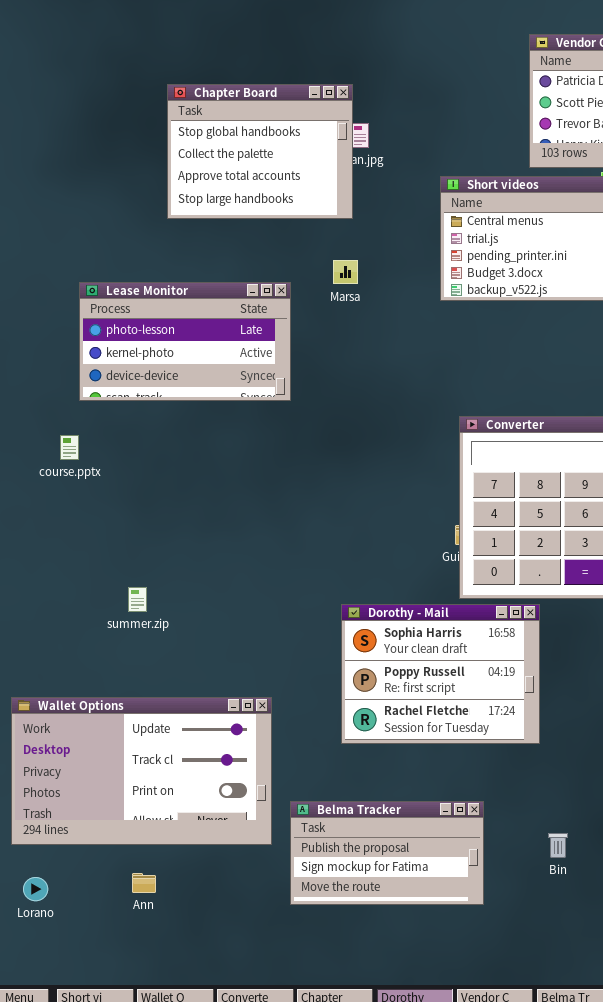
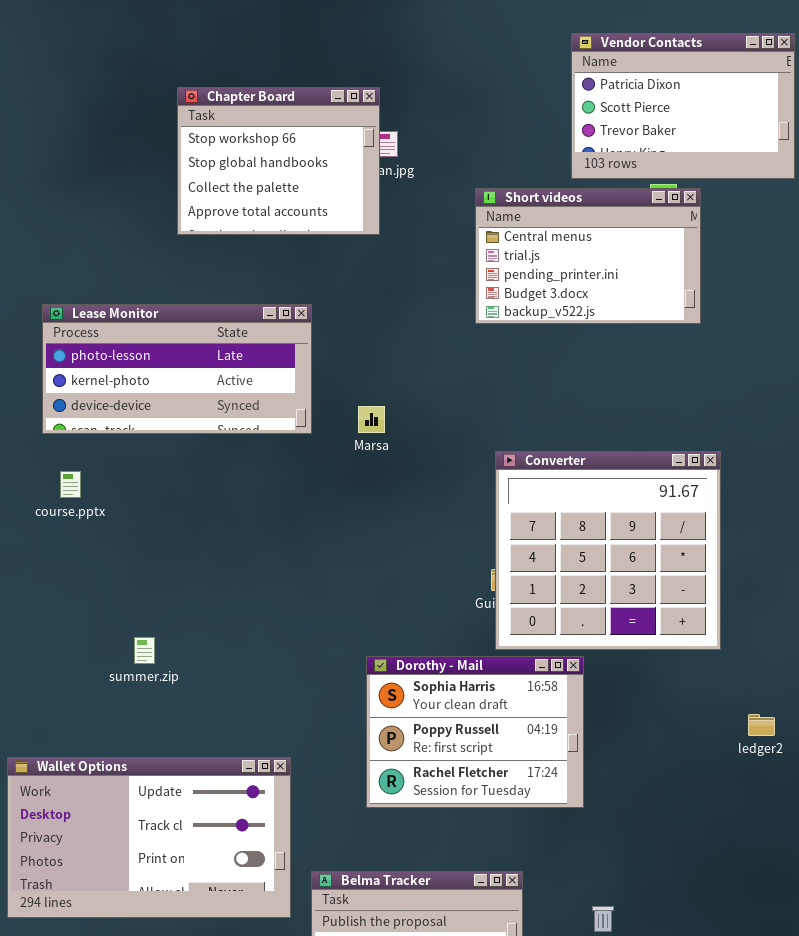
Chapter Board: [167,84,353,219] -> [177,87,380,235], scrolled up 1 row
Marsa: [333,260,358,284] -> [358,406,385,433], moved
Lease Monitor: [79,282,291,401] -> [42,304,312,434], resized

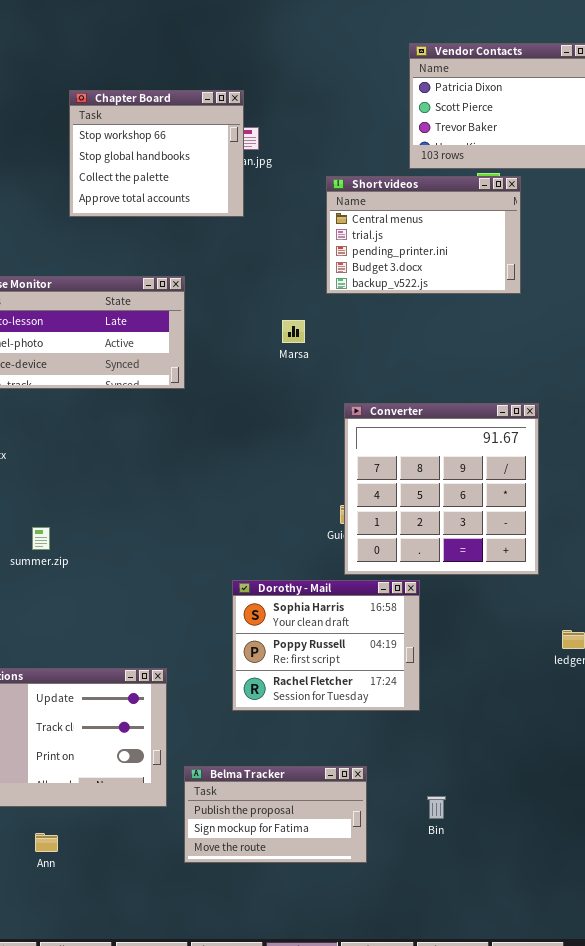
Marsa: [358,406,385,433] -> [282,320,305,343], moved
summer.zip: [134,637,155,664] -> [32,527,50,550], moved

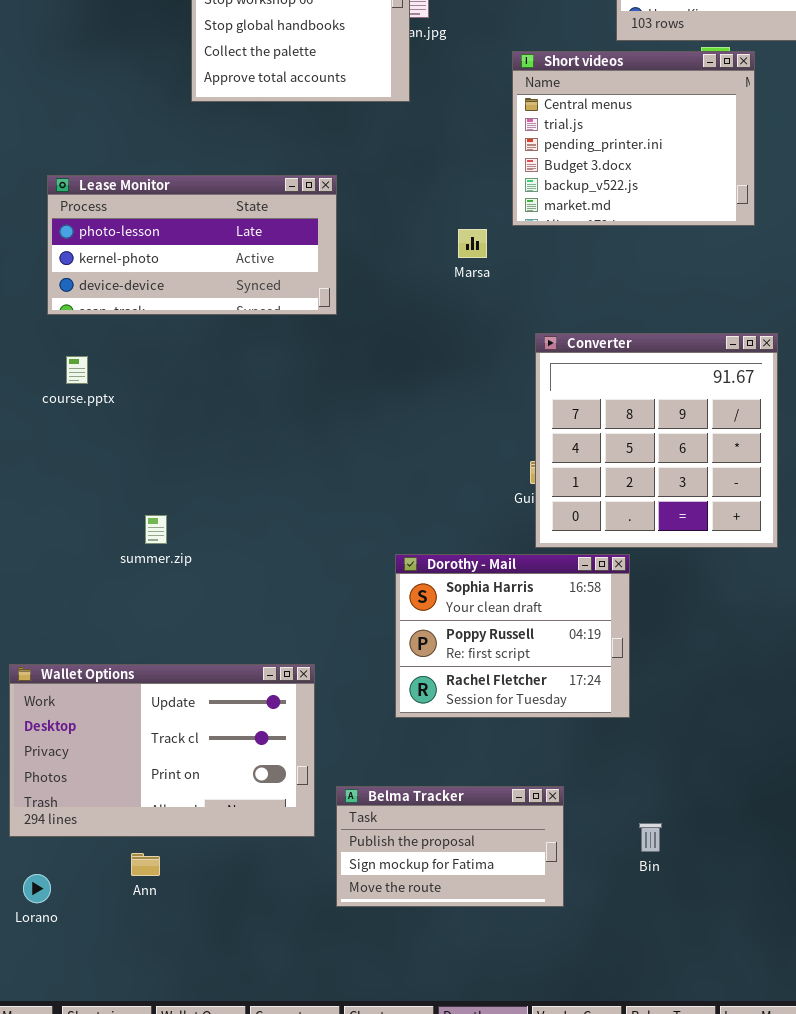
Short videos: [326,176,521,294] -> [512,51,755,226], resized
summer.zip: [32,527,50,550] -> [145,515,167,544], moved
Ann: [35,833,58,852] -> [131,853,160,876], moved

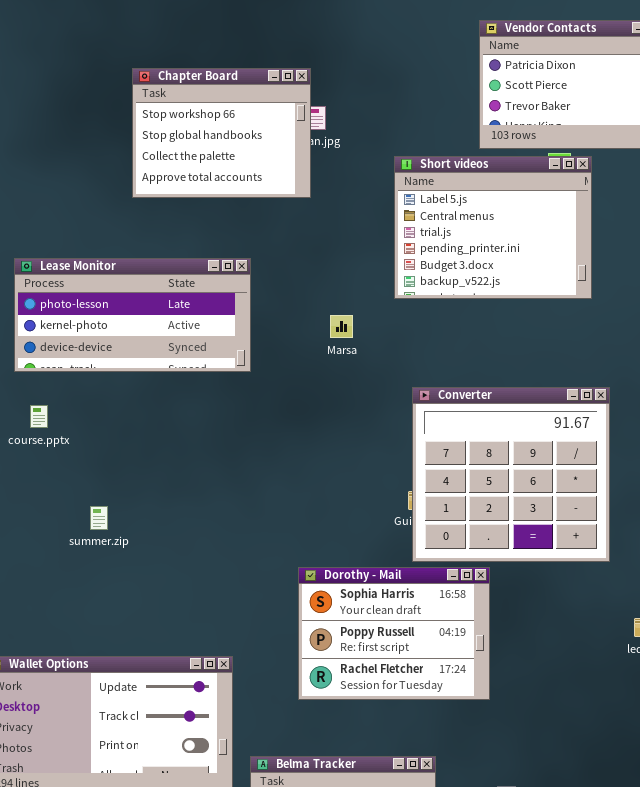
Short videos: [512,51,755,226] -> [394,156,592,299], scrolled up 1 row
Marsa: [458,229,487,258] -> [330,315,353,338], moved
summer.zip: [145,515,167,544] -> [90,506,108,530], moved

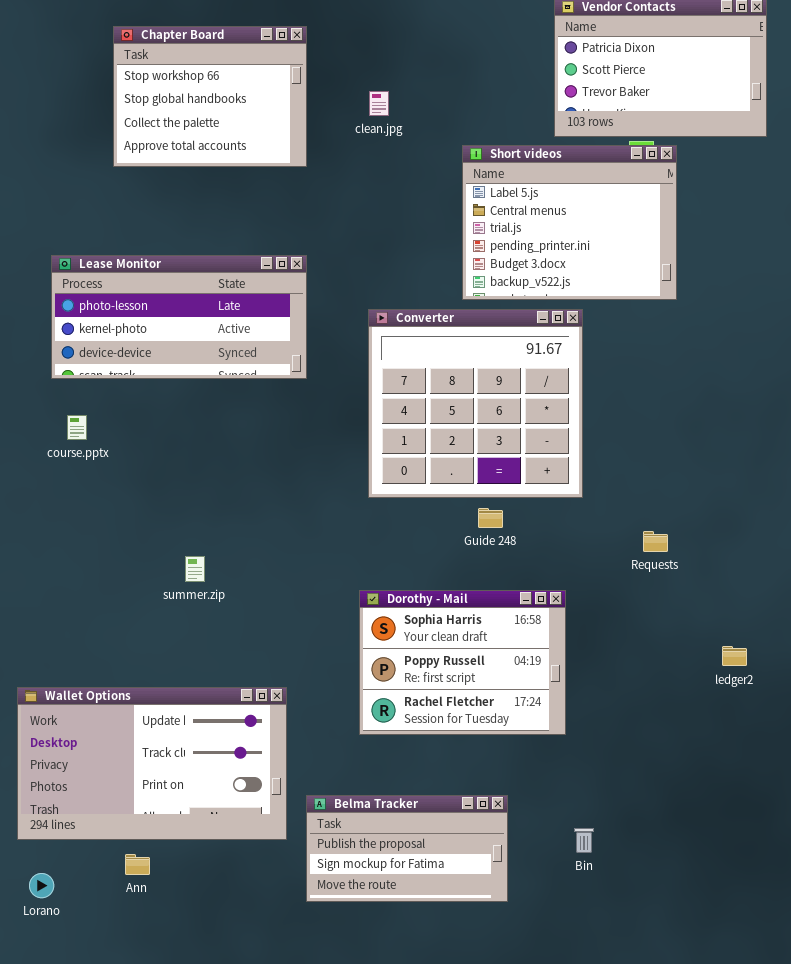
Chapter Board: [132,68,311,198] -> [113,26,307,167], moved
Converter: [412,387,610,562] -> [368,309,583,498], moved
summer.zip: [90,506,108,530] -> [185,556,205,582], moved

